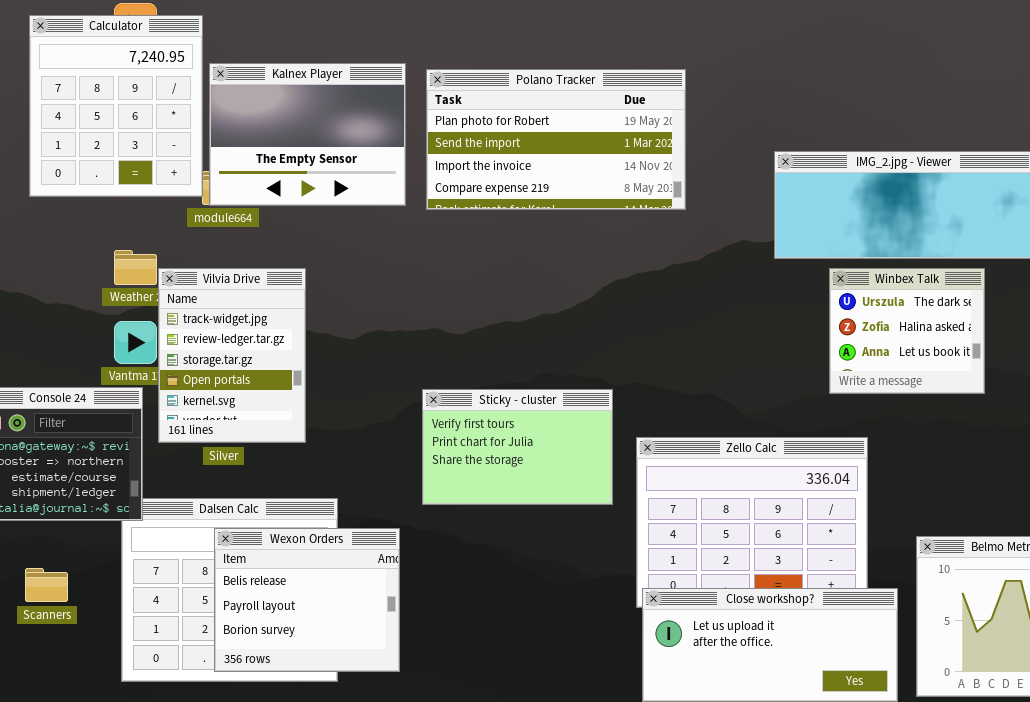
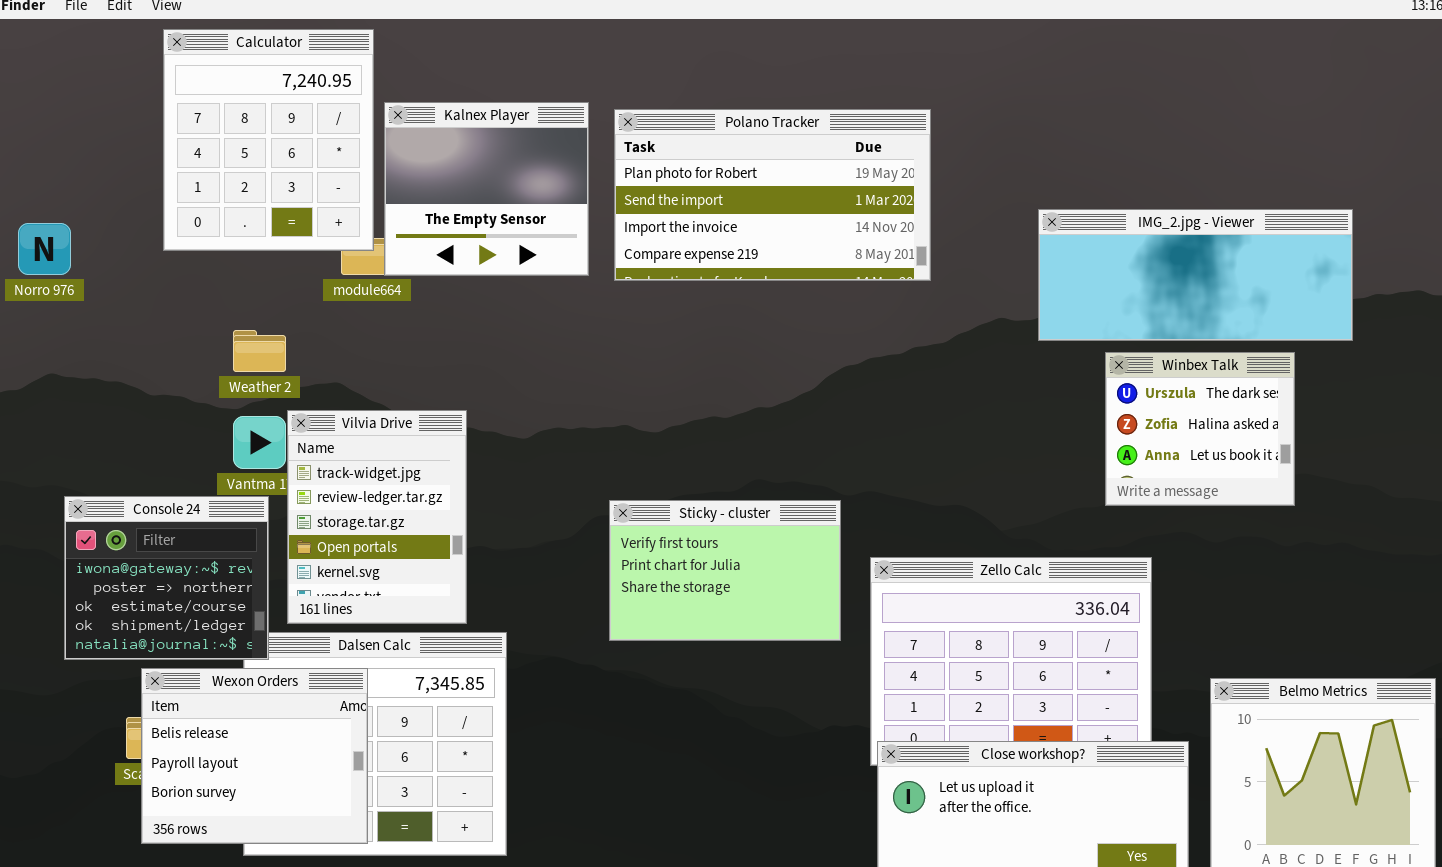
Calculator: [29,15,203,197] -> [163,29,374,251], moved
Kalnex Player: [209,63,406,206] -> [384,102,589,276], resized
Vilvia Drive: [158,268,306,443] -> [287,410,467,624], moved
Wexon Orders: [214,528,400,672] -> [141,668,368,844], moved

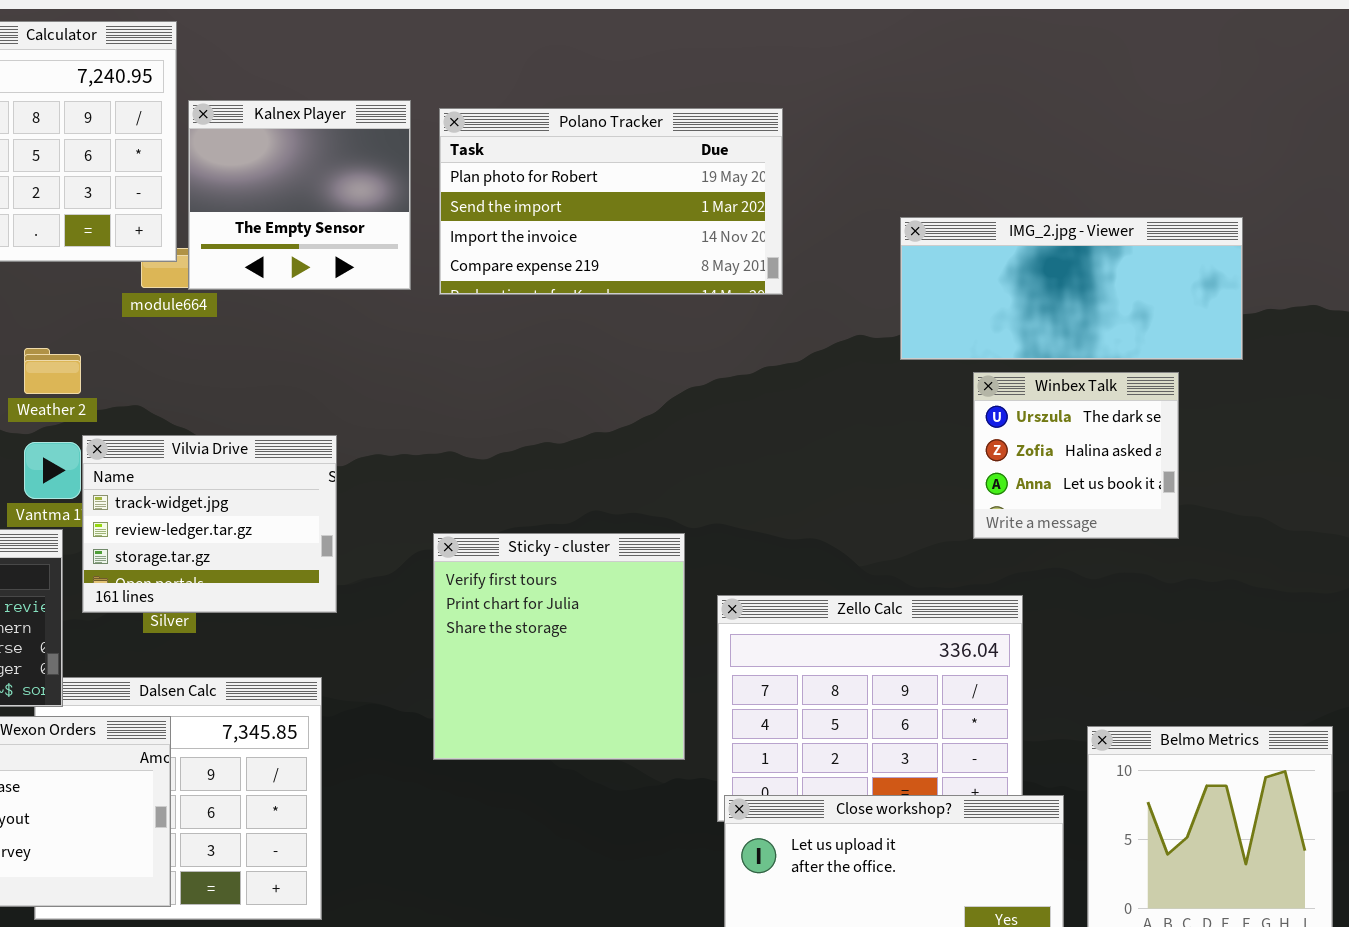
Vilvia Drive: [287,410,467,624] -> [82,435,337,613], resized
Sticky - cluster: [609,500,841,641] -> [433,533,685,760], resized

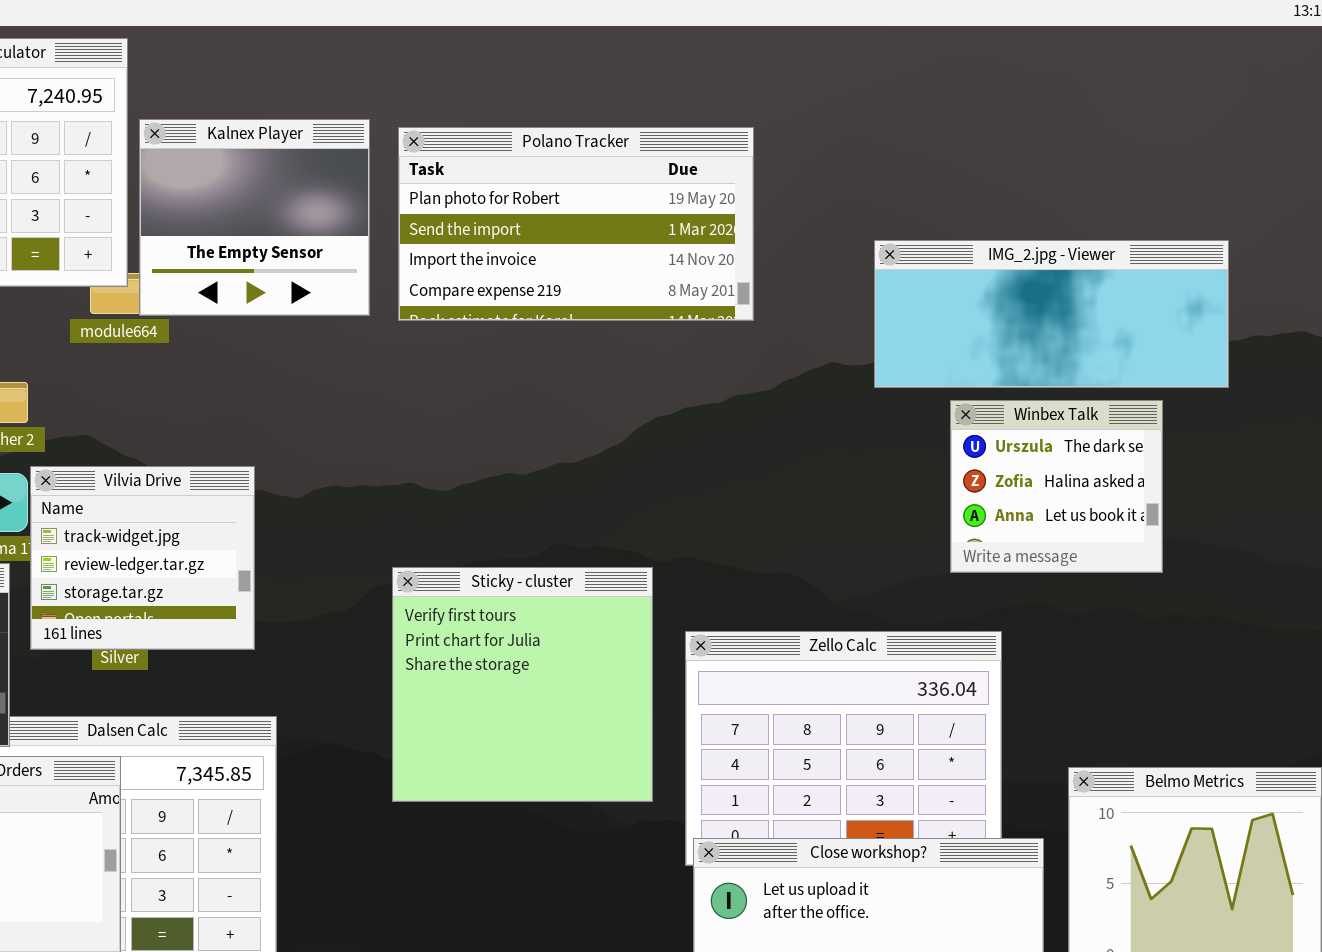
Vilvia Drive: [82,435,337,613] -> [30,466,255,650], resized

